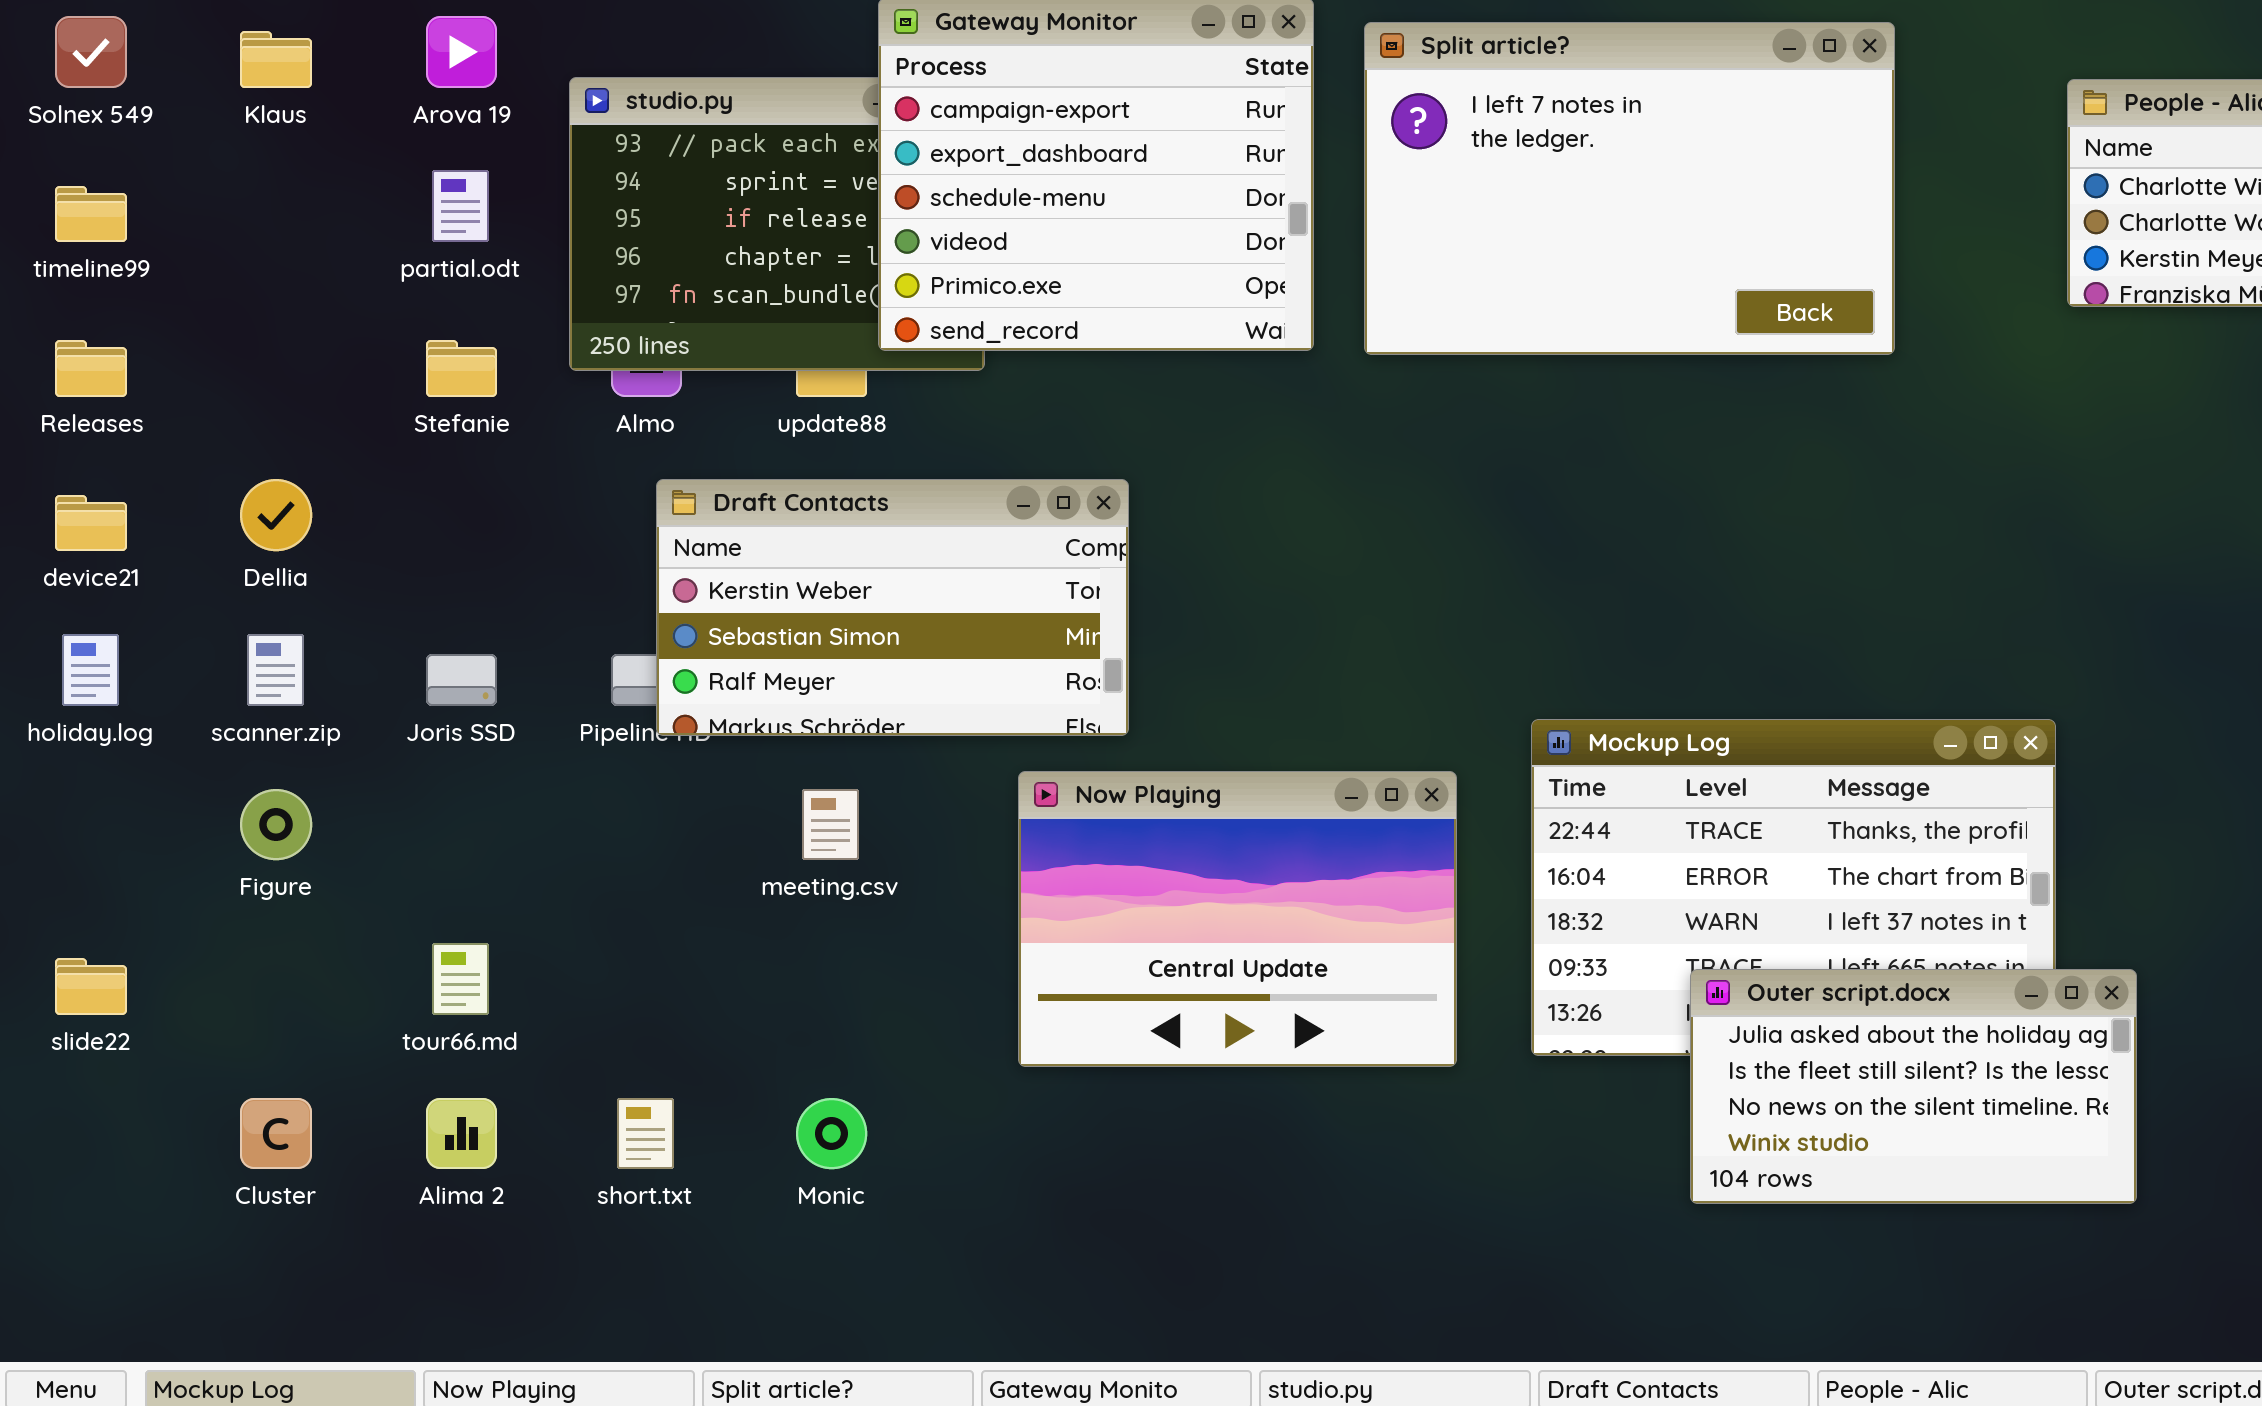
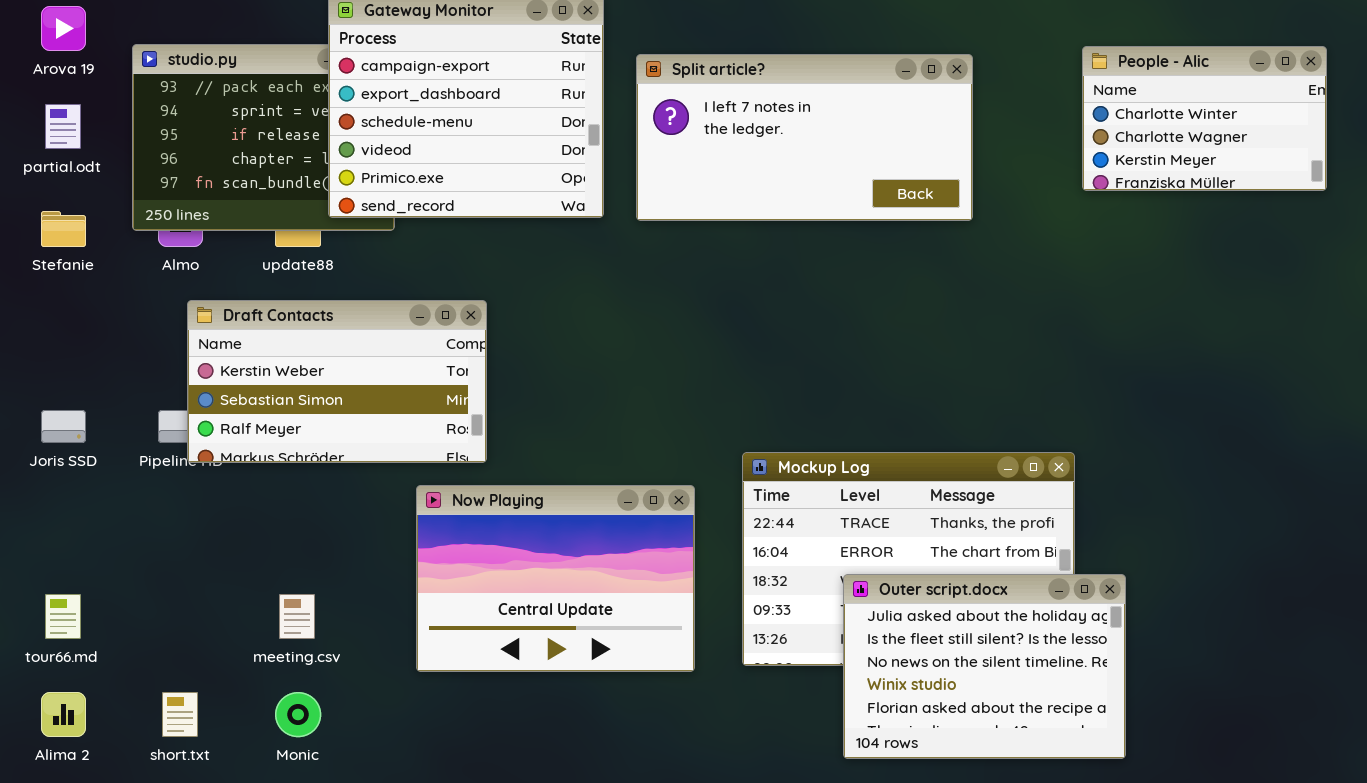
Split article?: [1364,22,1895,355] -> [636,54,973,221], resized
meeting.csv: [802,789,859,860] -> [279,594,315,639], moved
Outer script.docx: [1690,969,2137,1204] -> [843,574,1126,759], resized

